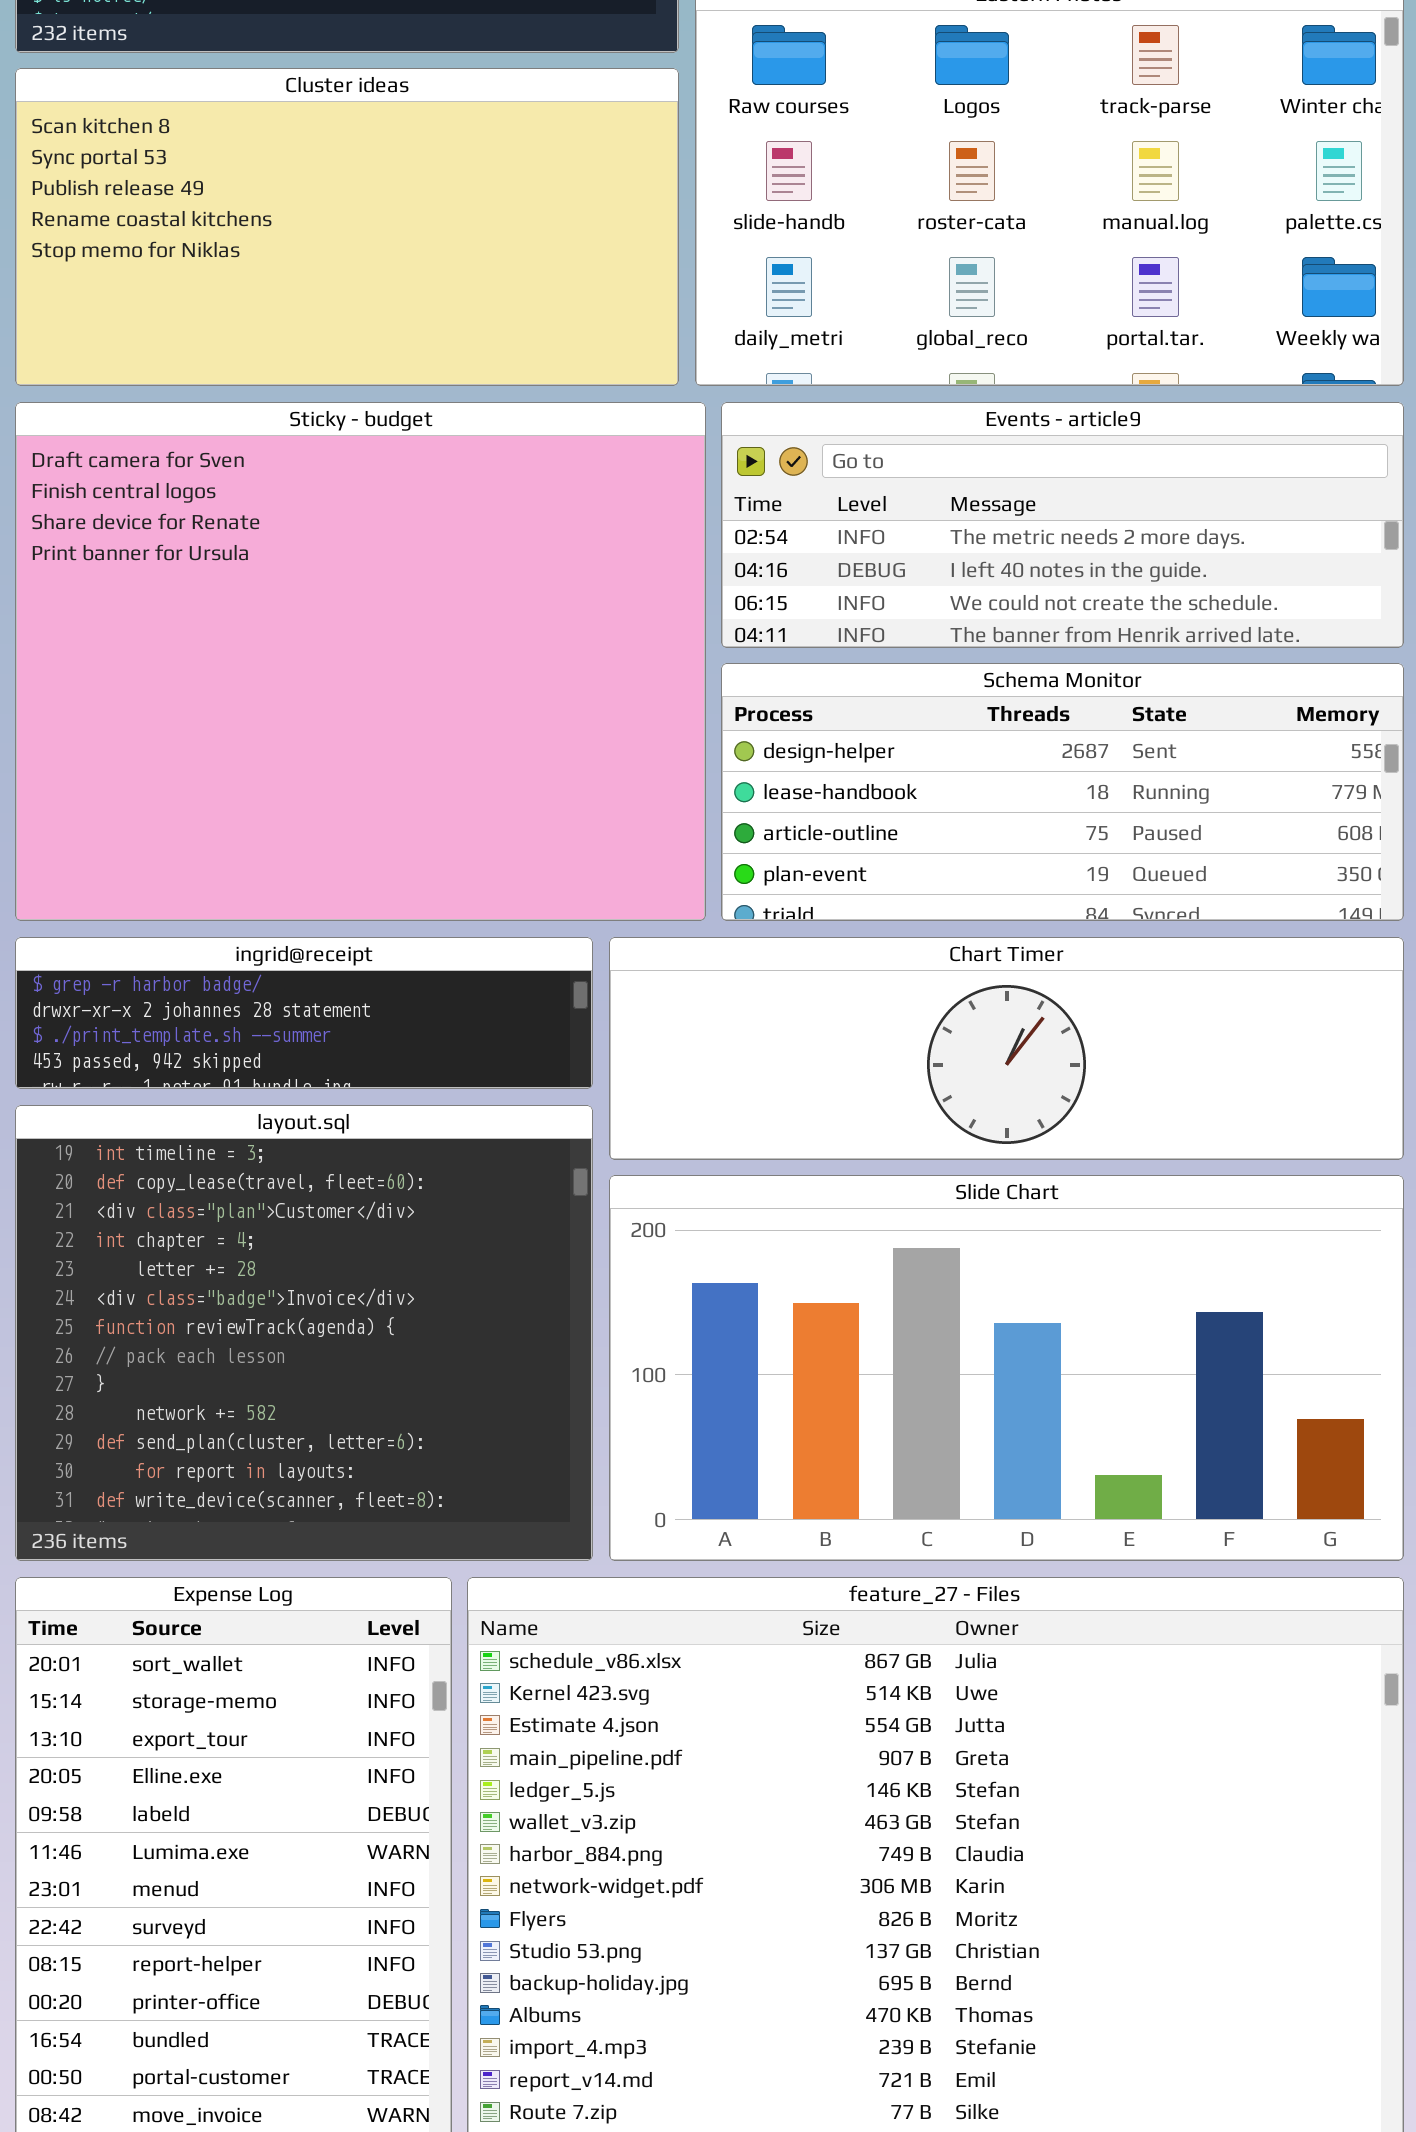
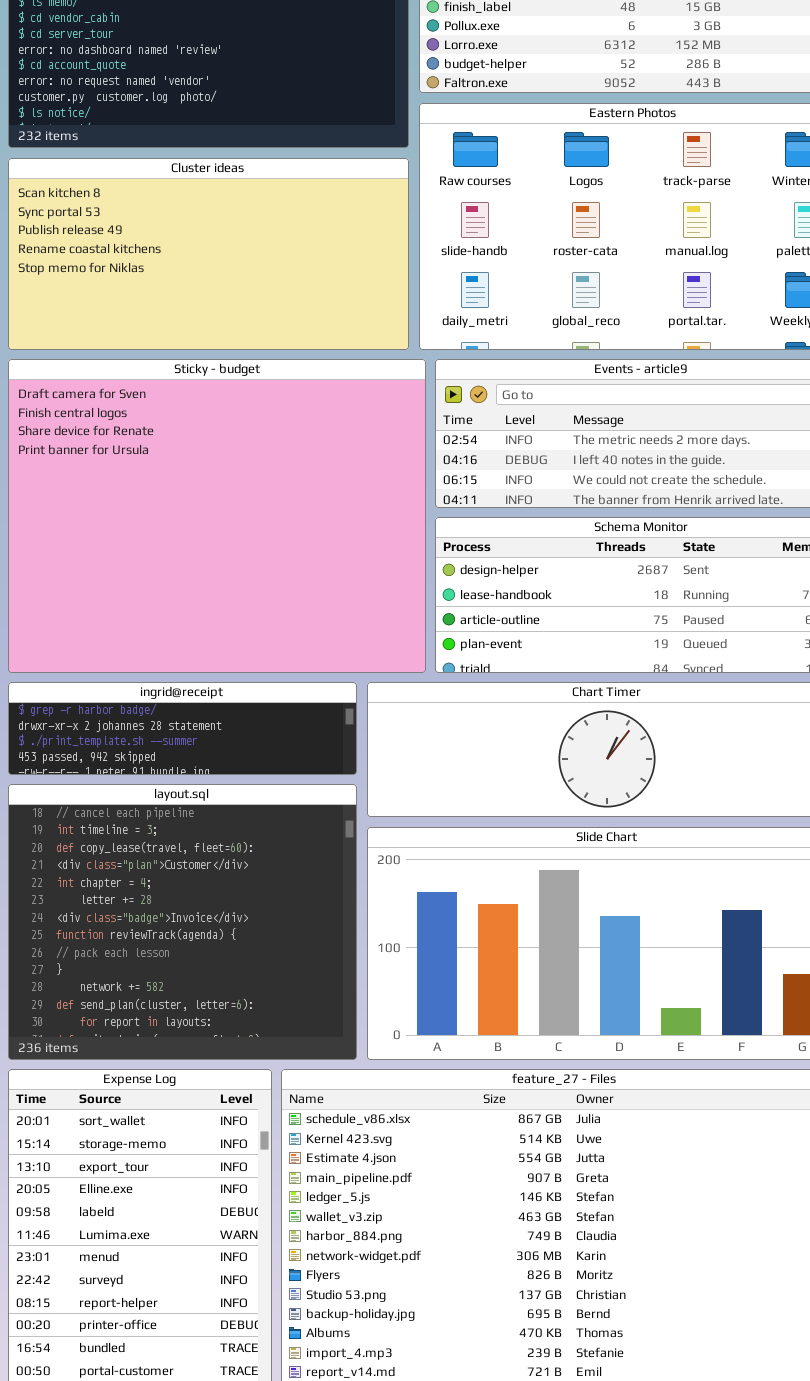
layout.sql: [15,1105,593,1561] -> [8,784,357,1060], scrolled up 1 row

